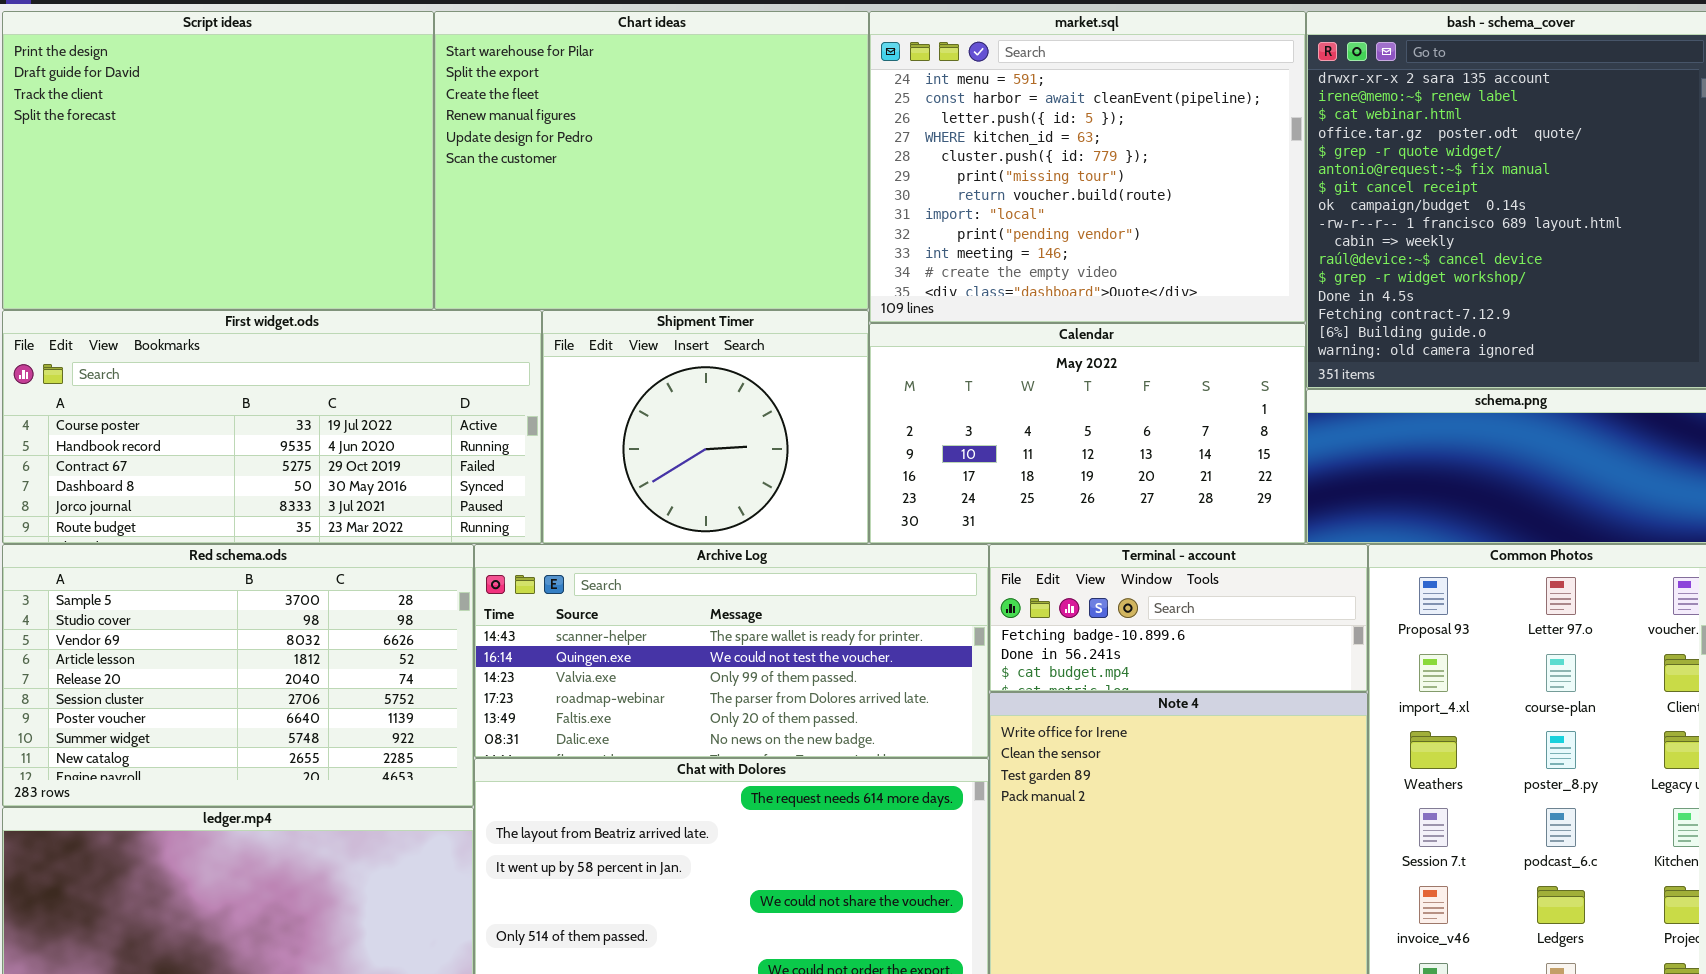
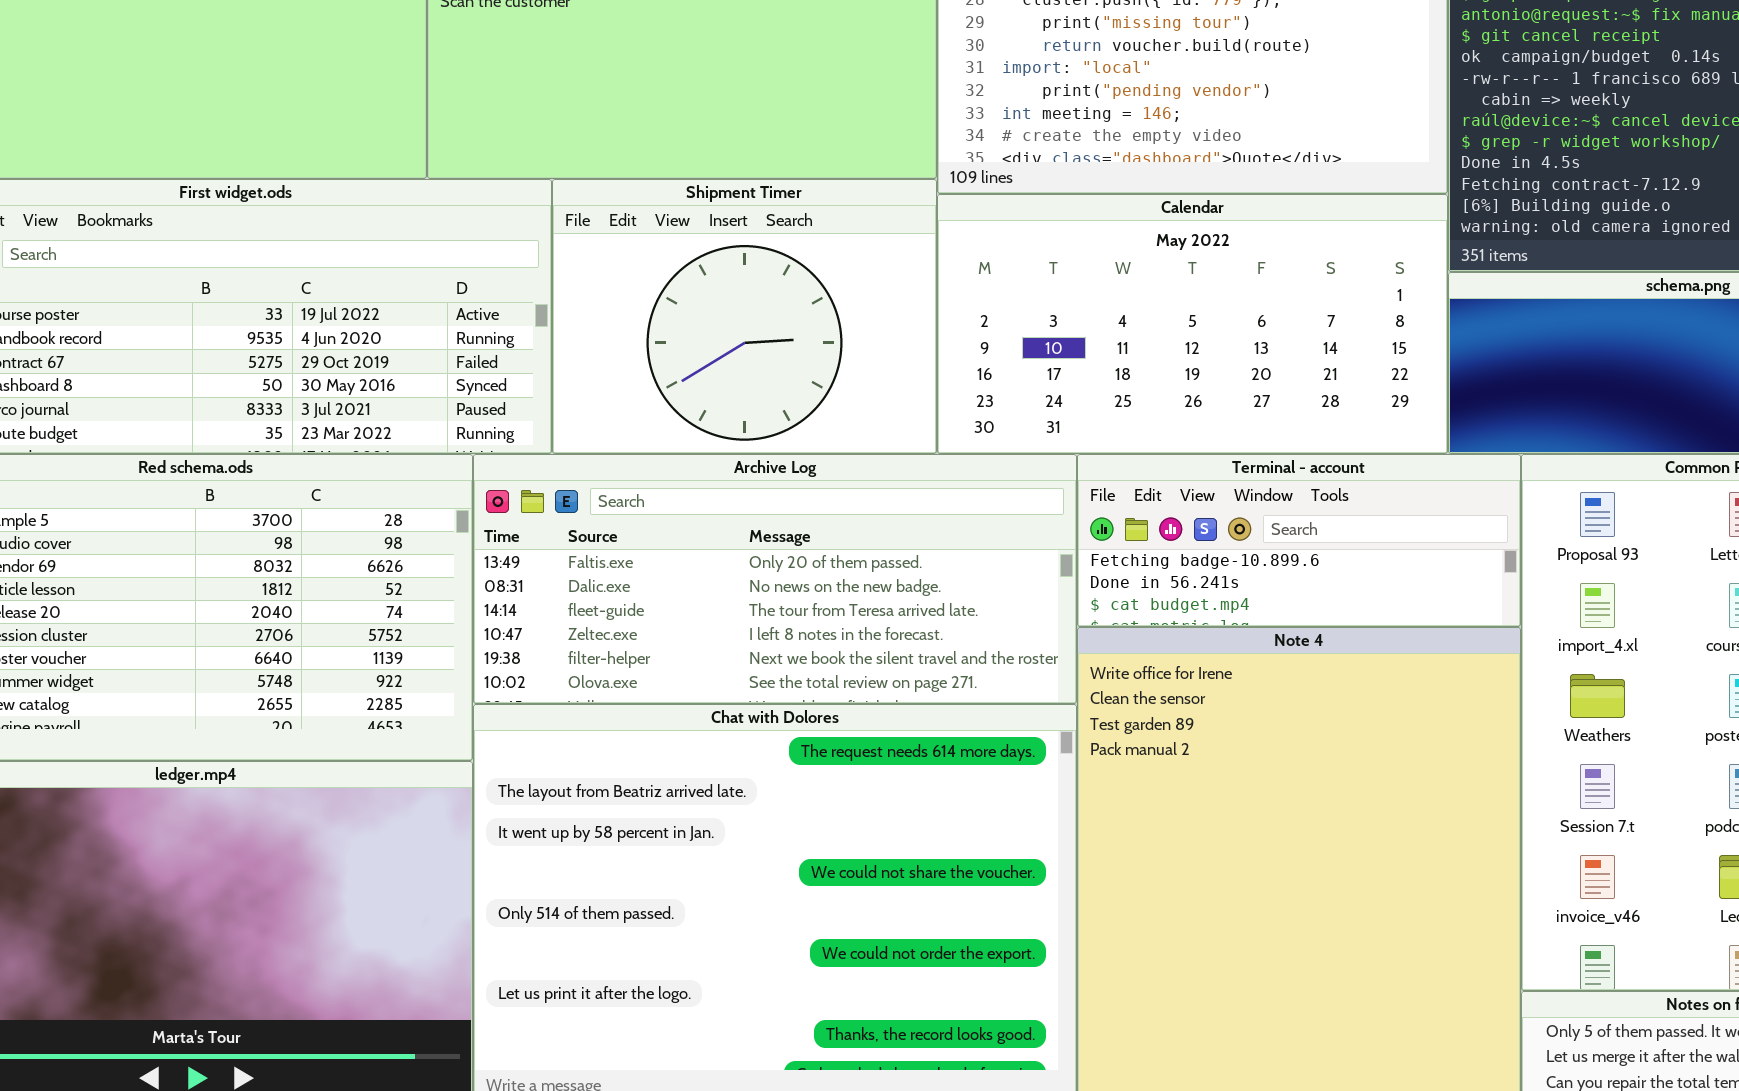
Archive Log: [474,544,989,758] -> [473,454,1077,704], scrolled down 4 rows

